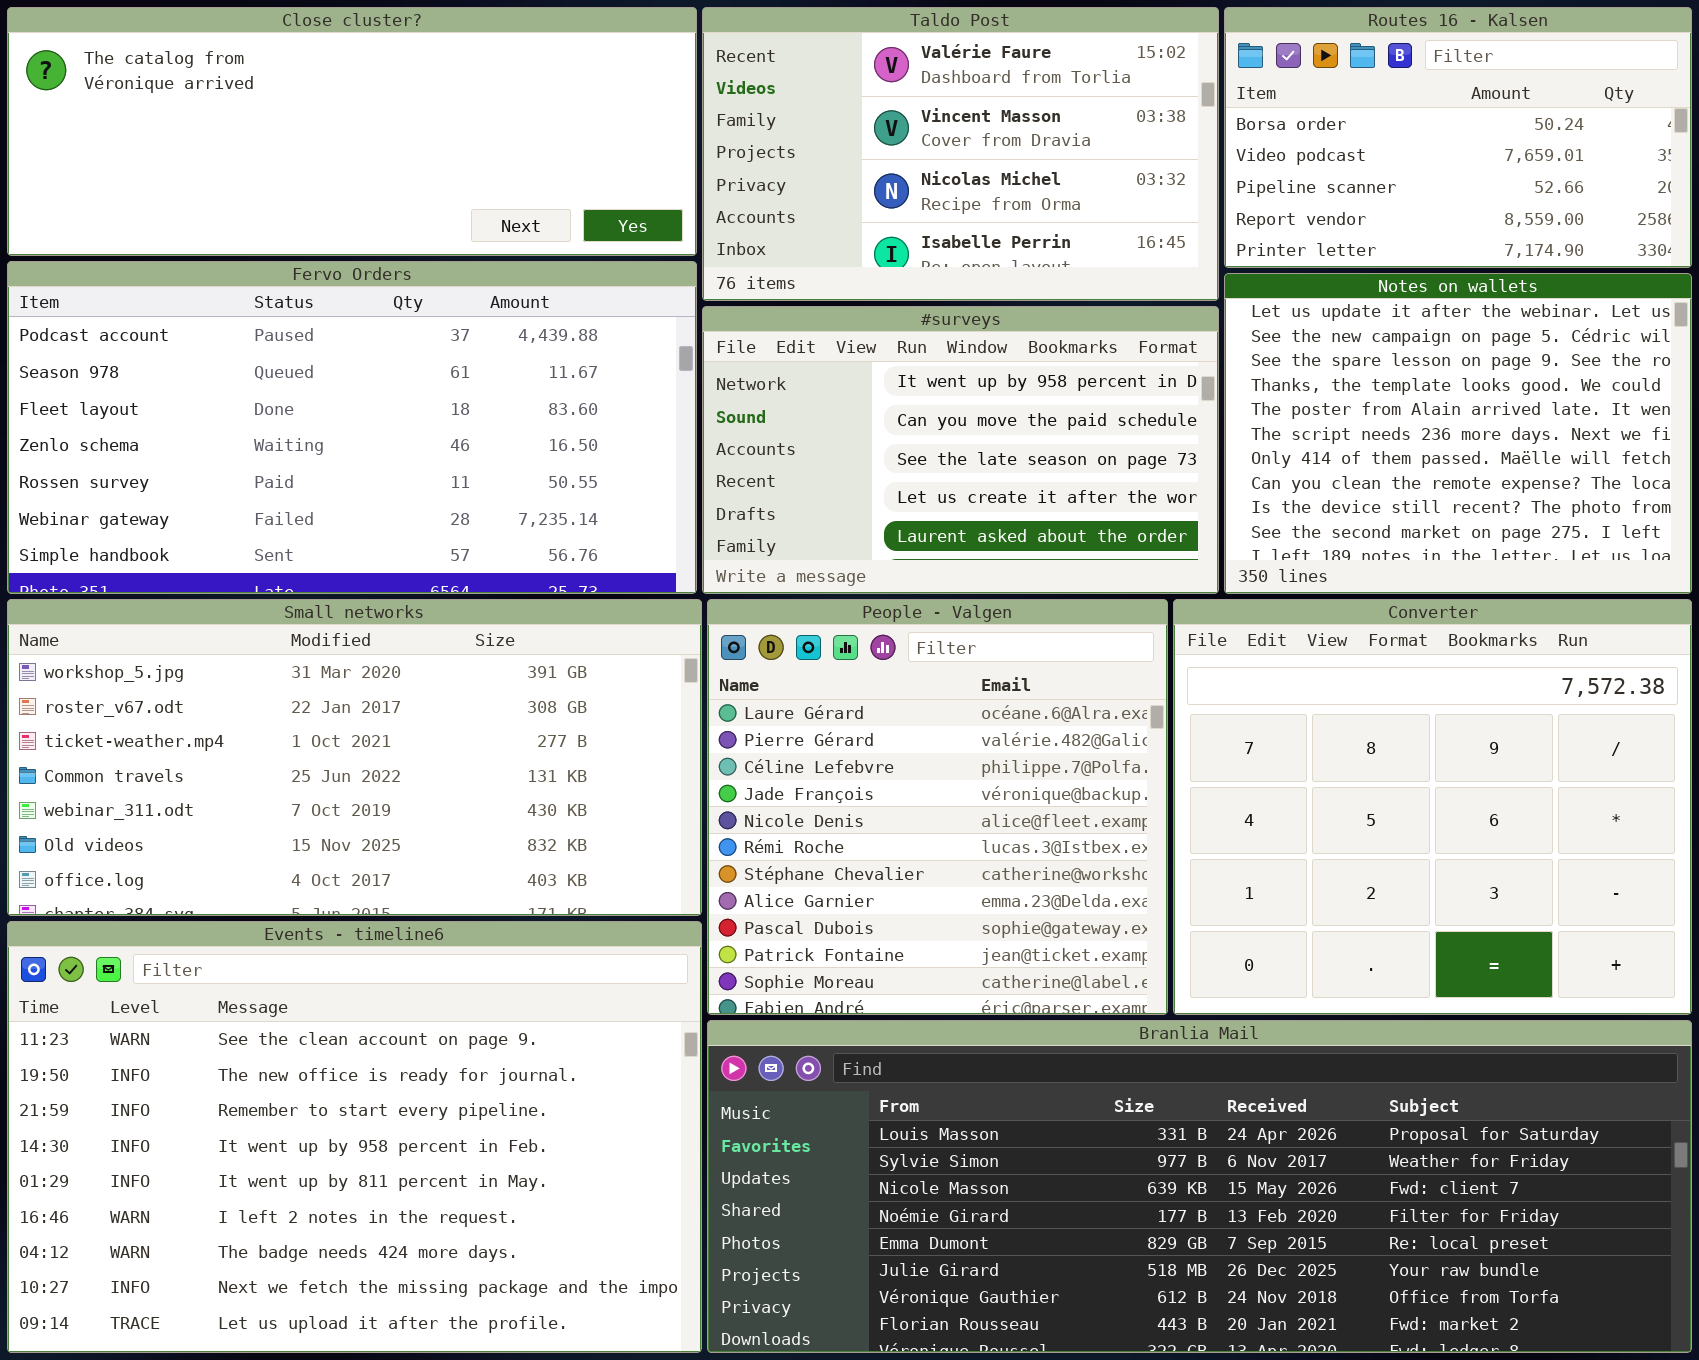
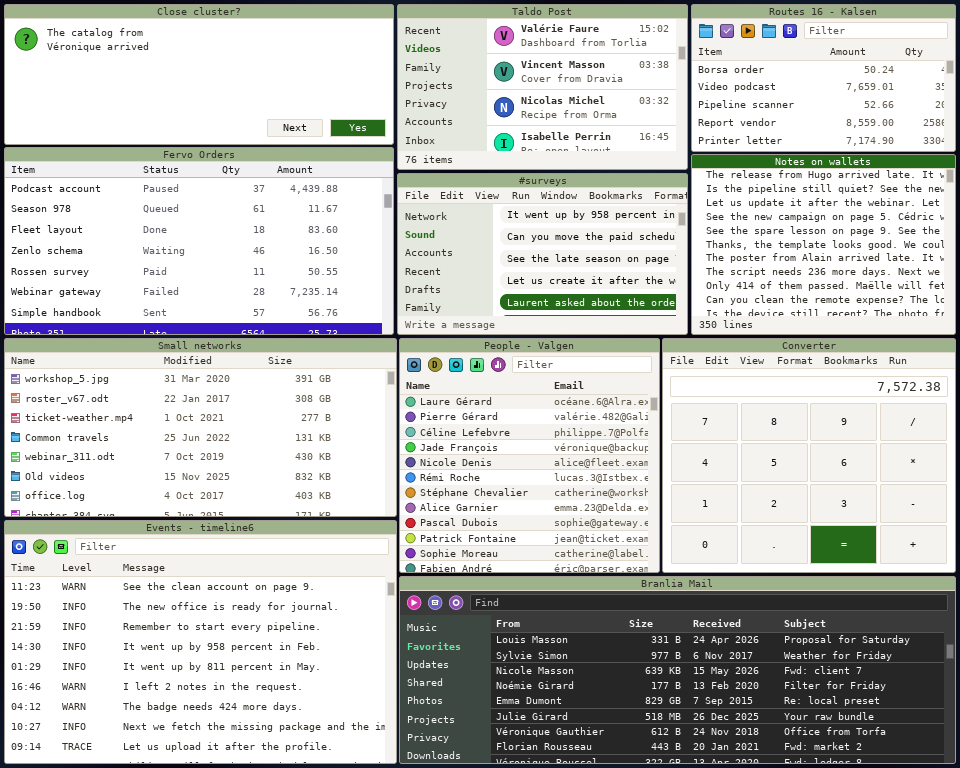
Notes on wallets: [1224,273,1692,594] -> [691,154,956,335], scrolled up 2 rows

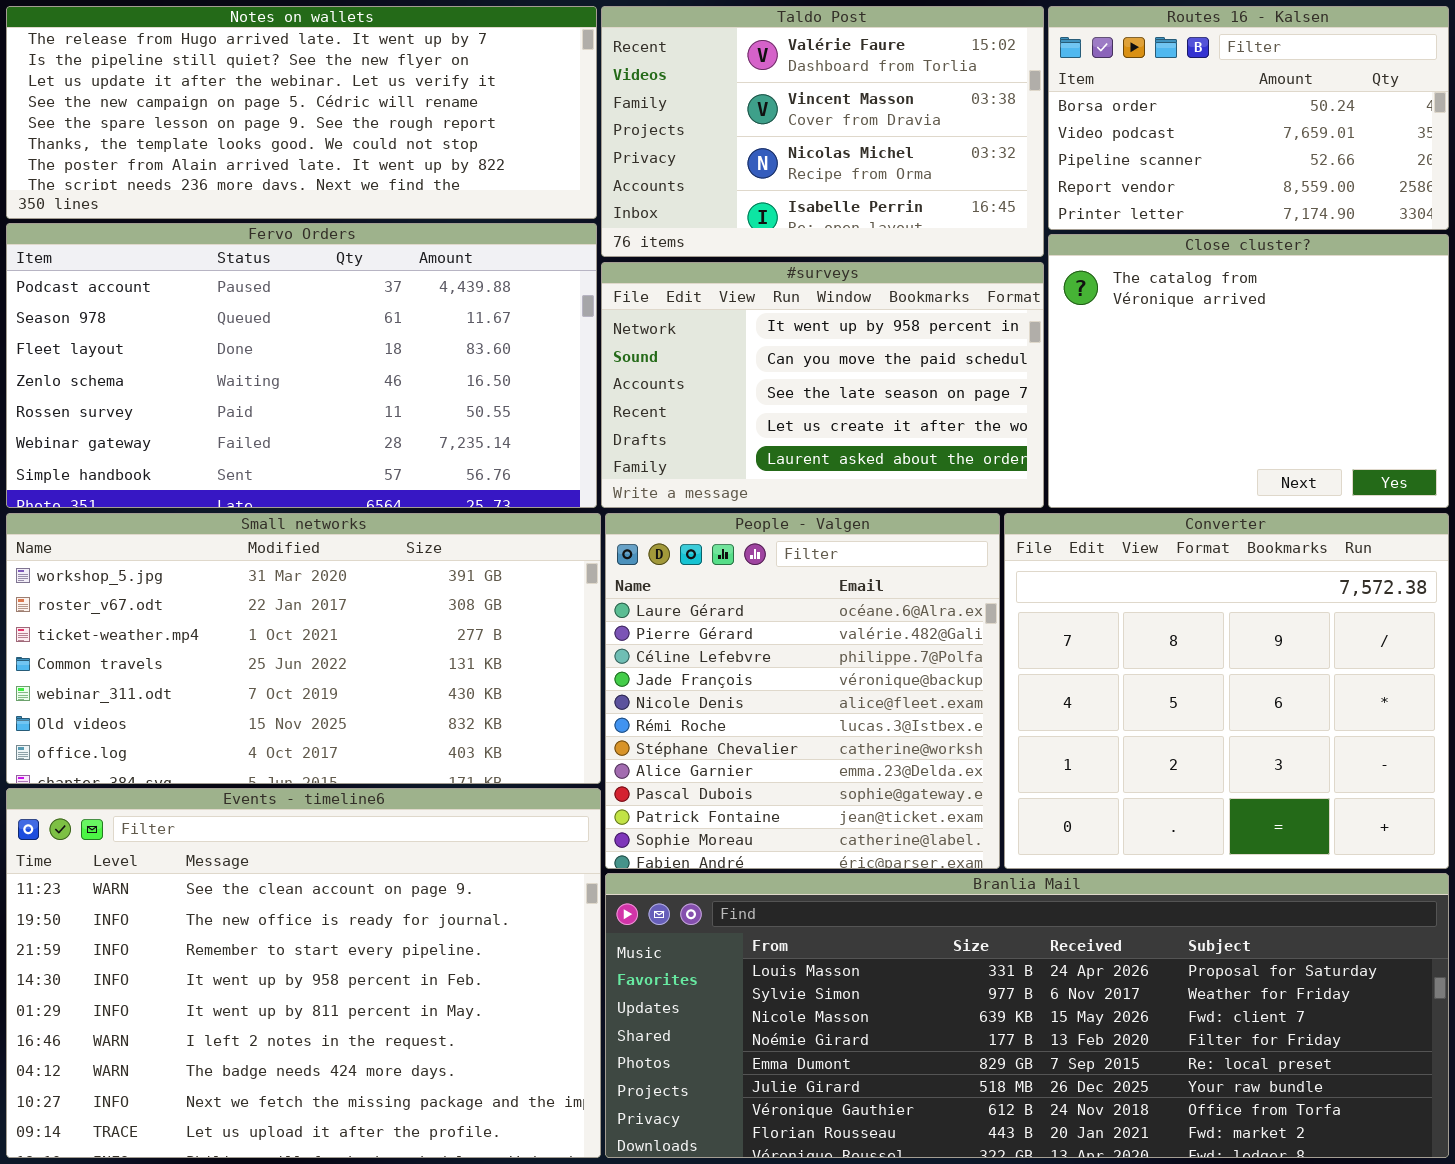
Close cluster?: [4,4,394,145] -> [1048,234,1449,508], moved, resized
Notes on wallets: [691,154,956,335] -> [6,6,597,219], moved, resized

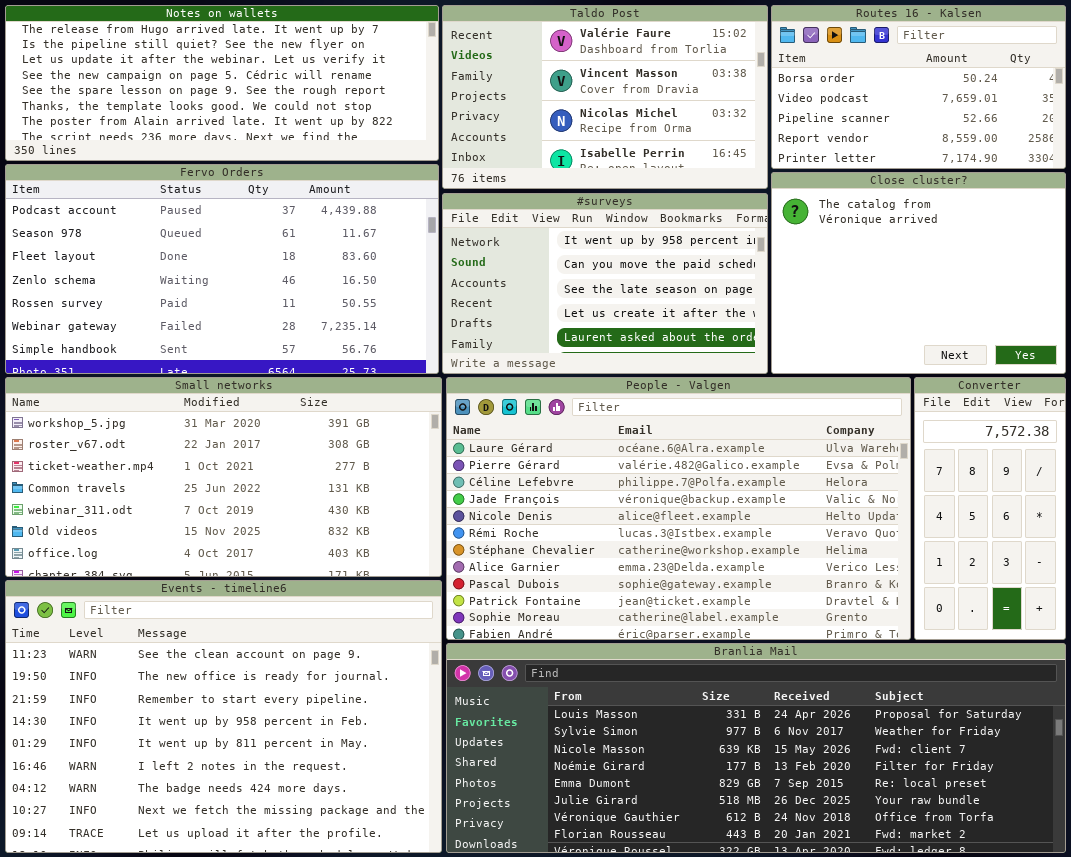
People - Valgen: [605,513,1000,869] -> [446,377,911,640], resized
Converter: [1004,513,1449,869] -> [914,377,1066,640], resized

